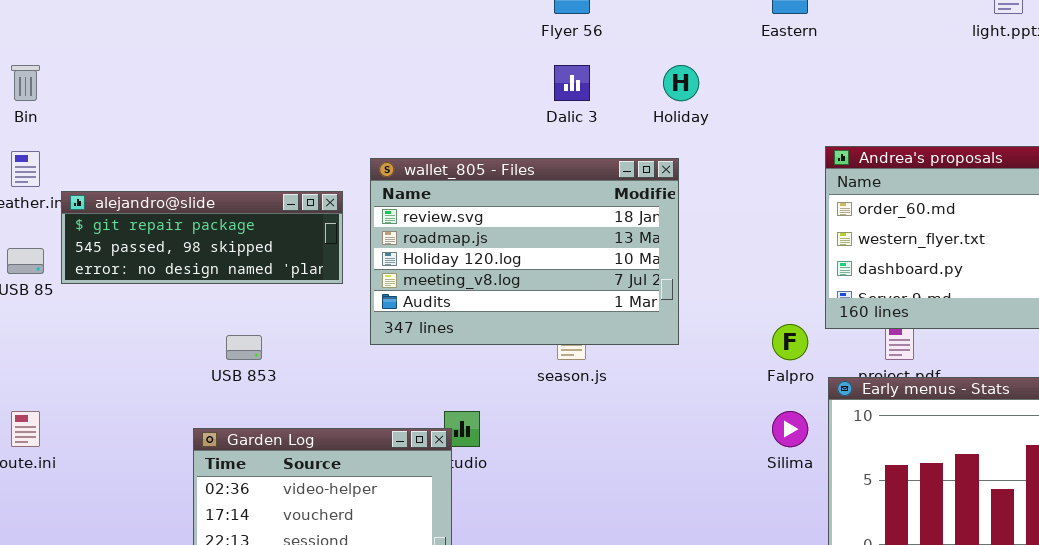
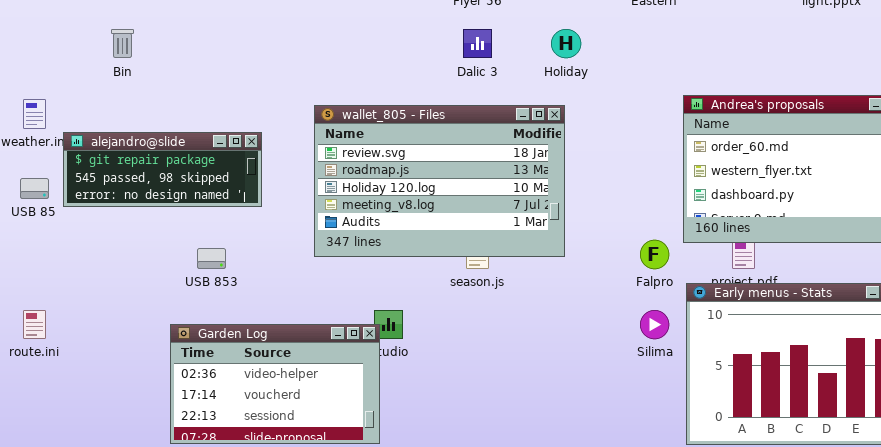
Bin: [11,65,40,101] -> [111,29,134,58], moved
alejandro@slide: [61,191,343,284] -> [63,132,262,207], resized

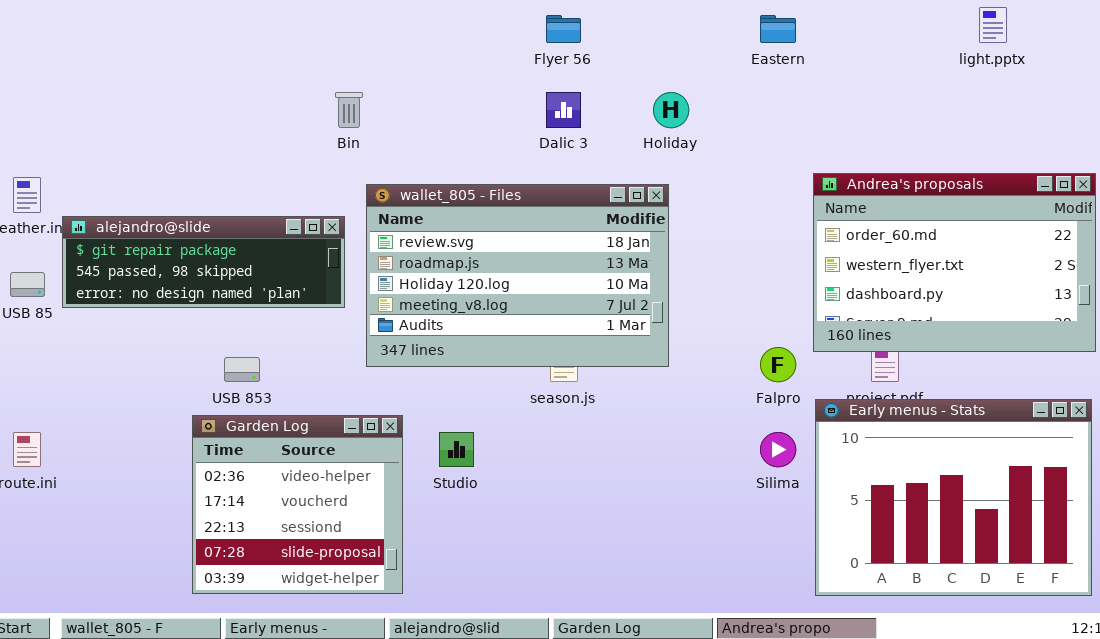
Bin: [111,29,134,58] -> [335,92,363,128], moved
alejandro@slide: [63,132,262,207] -> [62,216,345,308], resized
Garden Log: [170,324,380,444] -> [192,415,403,594], resized

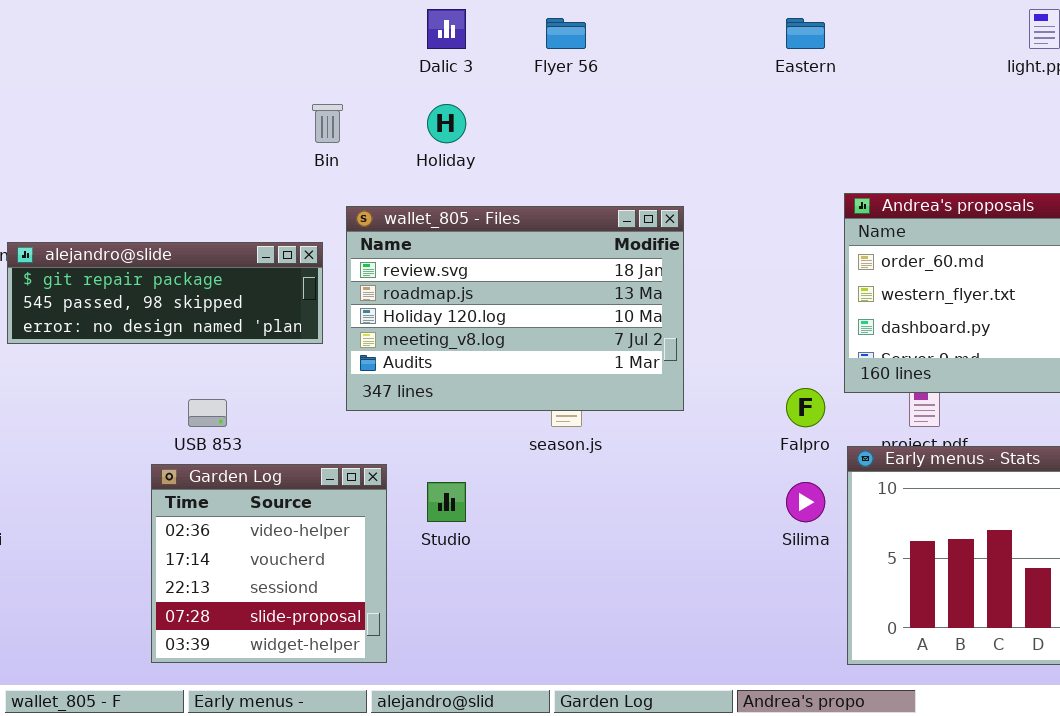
Dalic 3: [546,92,581,128] -> [427,9,466,49], moved
Holiday: [653,92,689,128] -> [427,104,466,143], moved

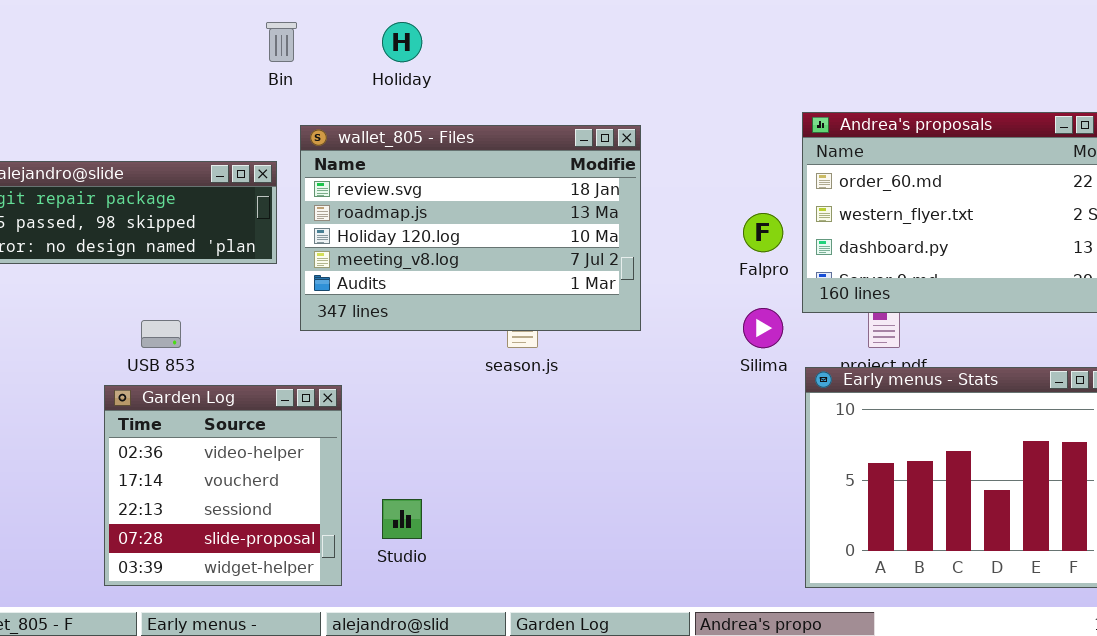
Falpro: [786,388,825,427] -> [743,213,783,252], moved
Studio: [427,482,466,522] -> [382,499,422,539], moved
Silima: [786,482,825,522] -> [743,308,783,348], moved

